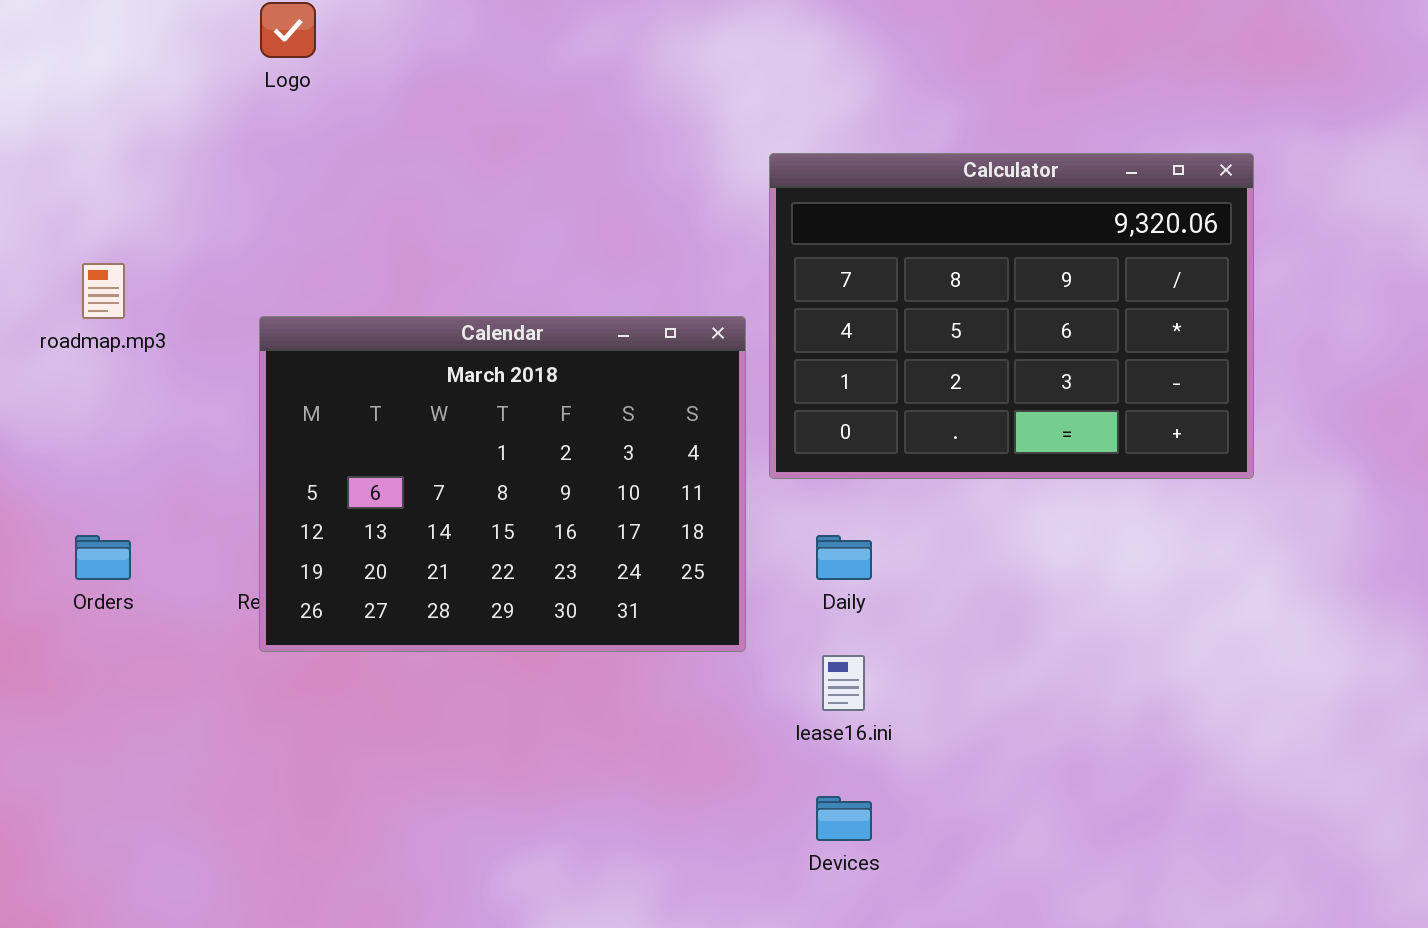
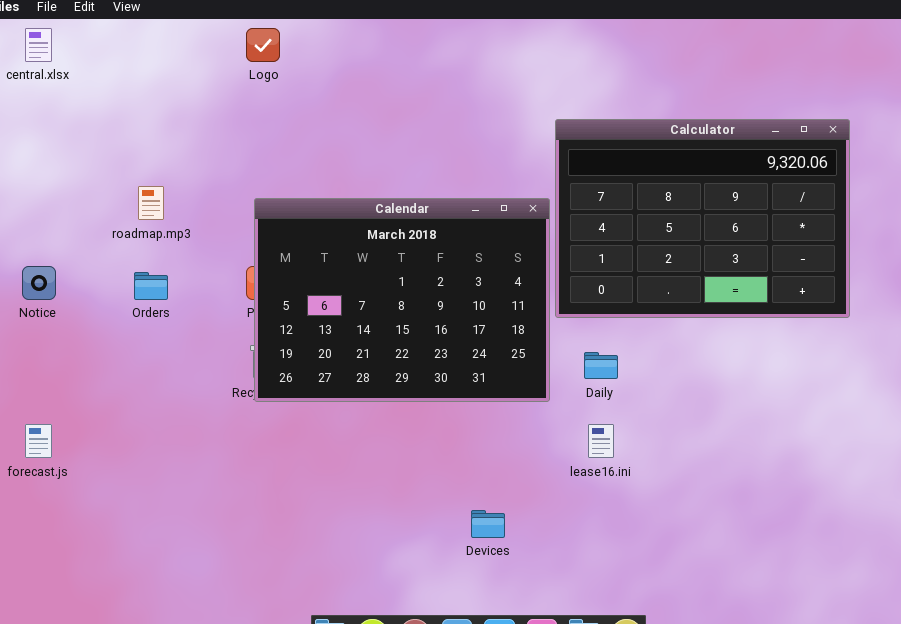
Calendar: [259,316,746,652] -> [254,198,550,402], moved
Orders: [75,535,131,580] -> [134,272,168,300], moved
Devices: [816,796,872,841] -> [471,510,505,538], moved

